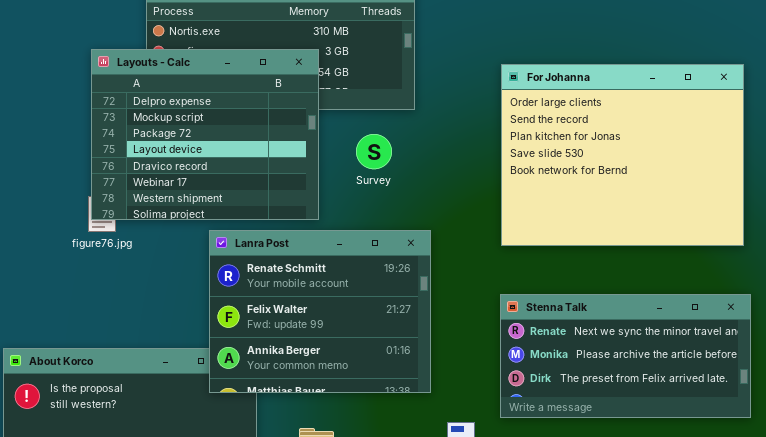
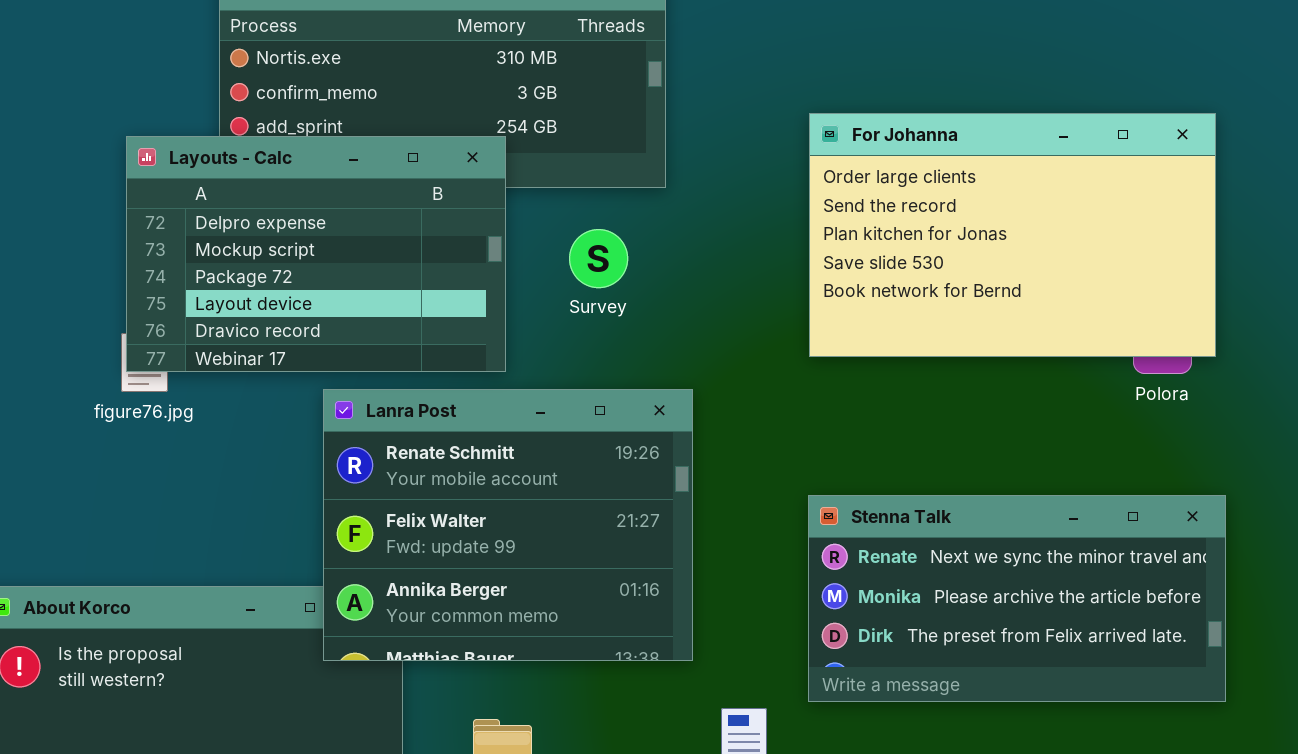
Layouts - Calc: [91,49,319,220] -> [126,136,506,372], resized
For Johanna: [501,64,744,246] -> [809,113,1216,357], resized

